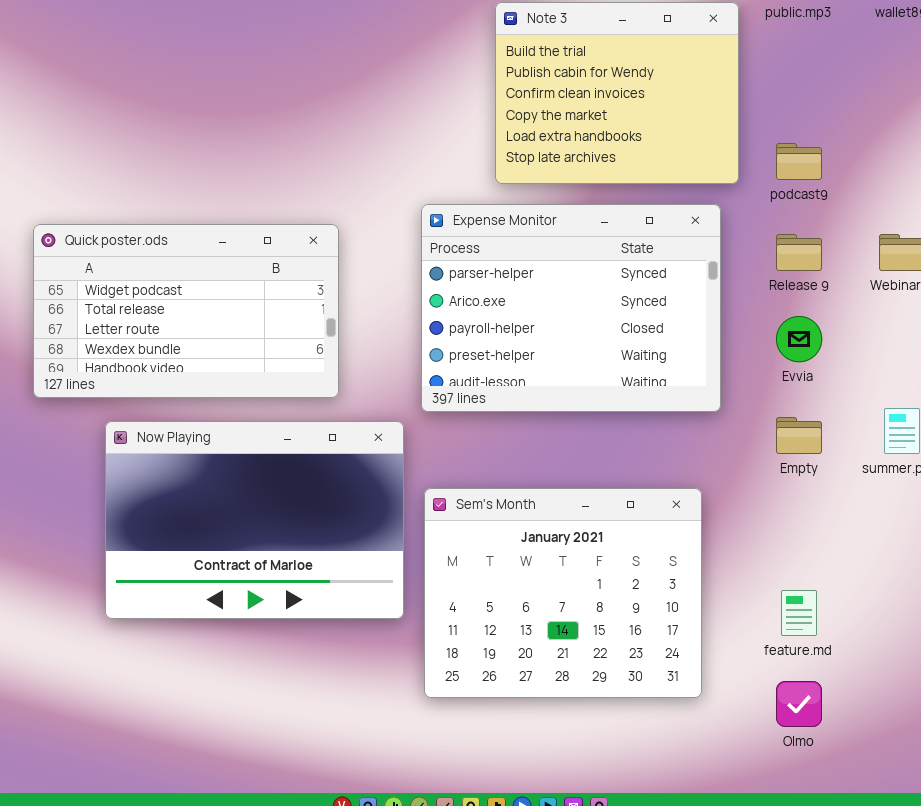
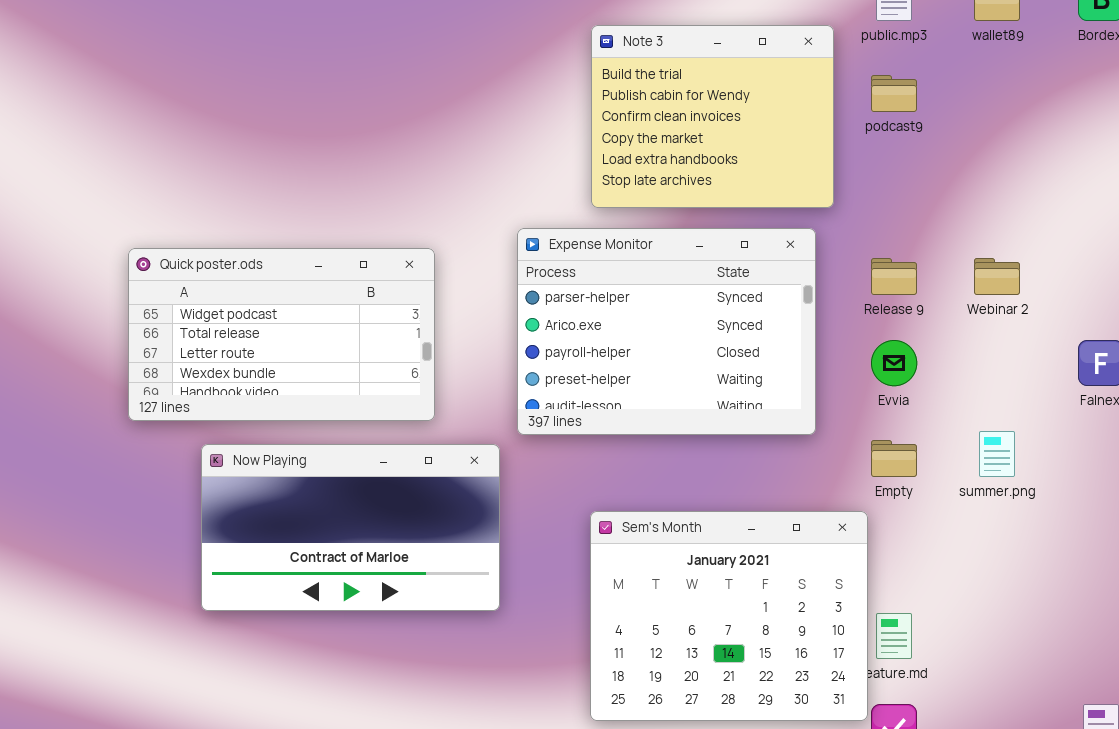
podcast9: [776,143,822,180] -> [871,75,917,112], moved
Now Playing: [105,421,404,619] -> [201,444,500,611], resized
Sem's Month: [424,488,702,698] -> [590,511,868,721], moved

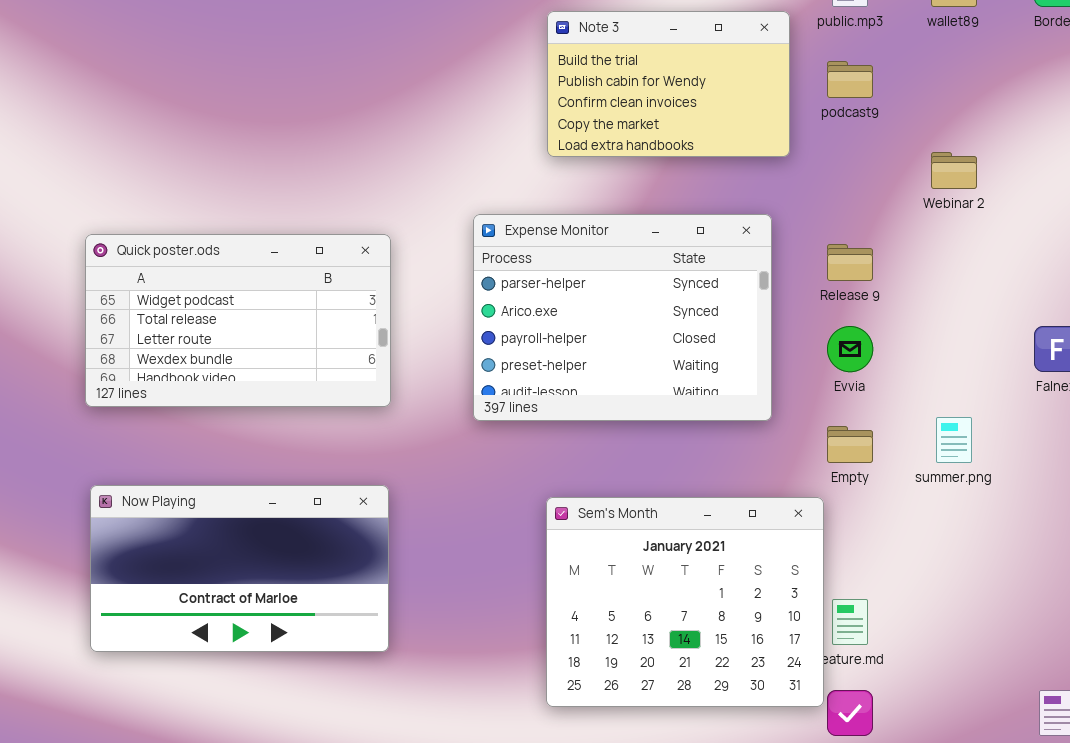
Note 3: [591,25,834,208] -> [547,11,790,157], resized
Webinar 2: [974,258,1020,295] -> [931,152,977,189], moved
Now Playing: [201,444,500,611] -> [90,485,389,652], moved

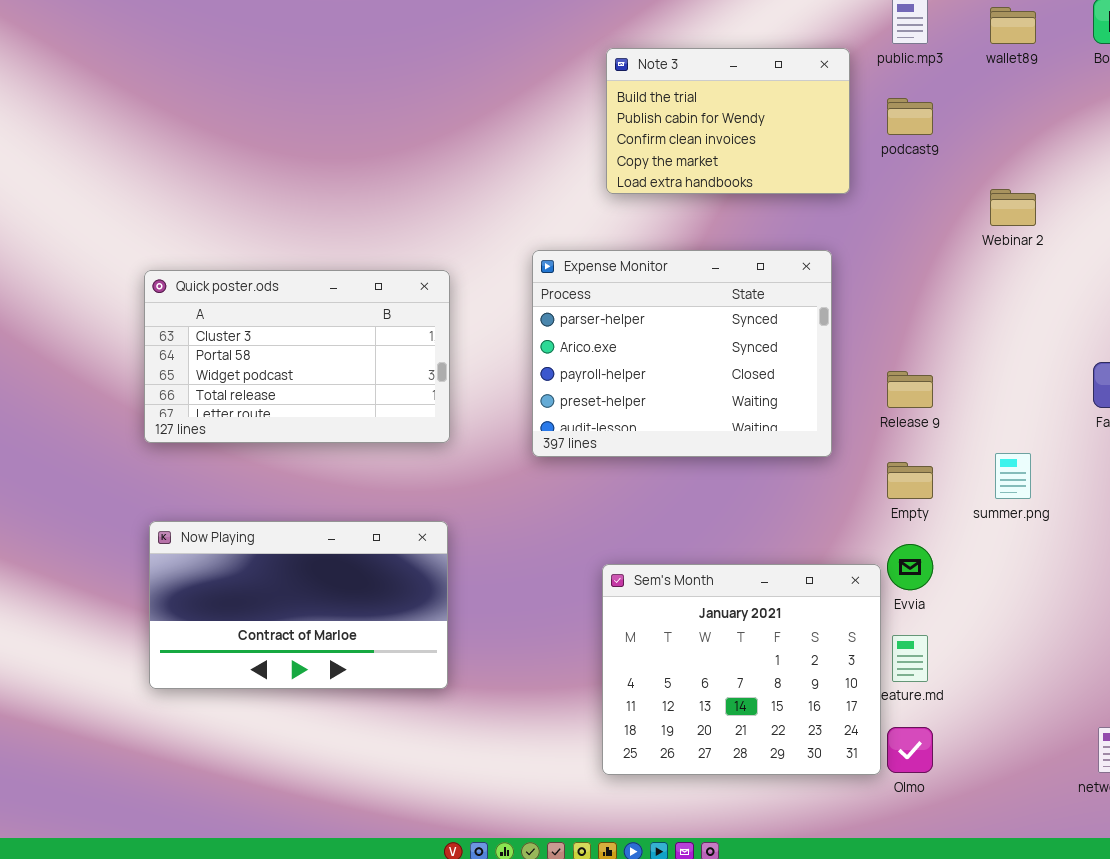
Quick poster.ods: [85,234,391,407] -> [144,270,450,443], scrolled up 2 rows
Release 9: [827,244,873,281] -> [887,371,933,408], moved
Evvia: [827,326,873,372] -> [887,544,933,590], moved
Sem's Month: [546,497,824,707] -> [602,564,881,775], moved

